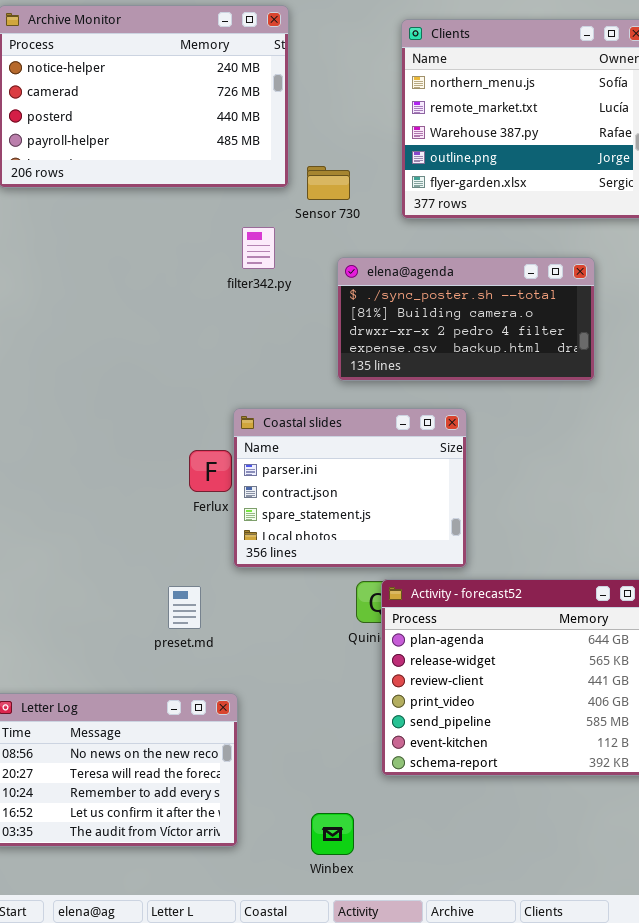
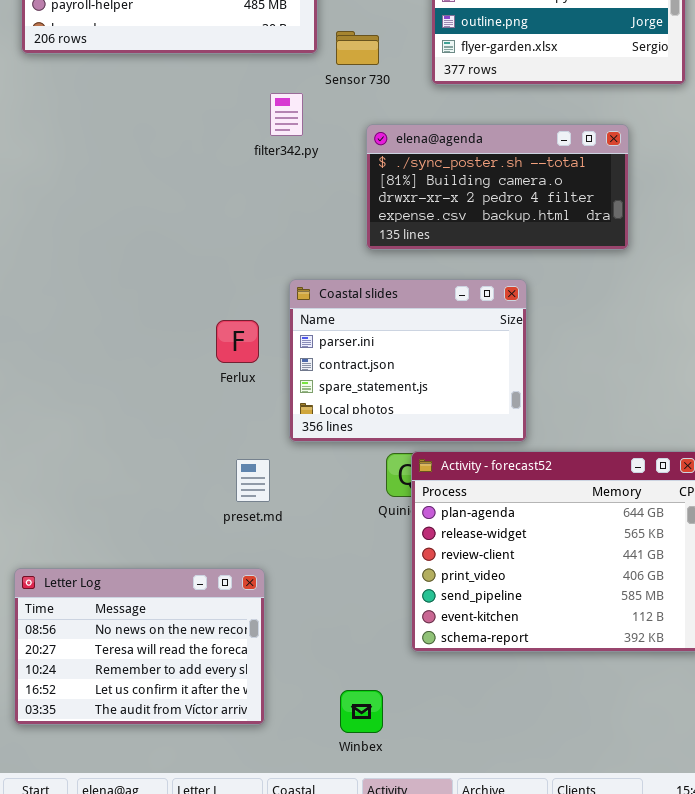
Coastal slides: [233,408,467,568] -> [289,279,527,442], moved
preset.md: [168,586,201,629] -> [236,459,270,502], moved

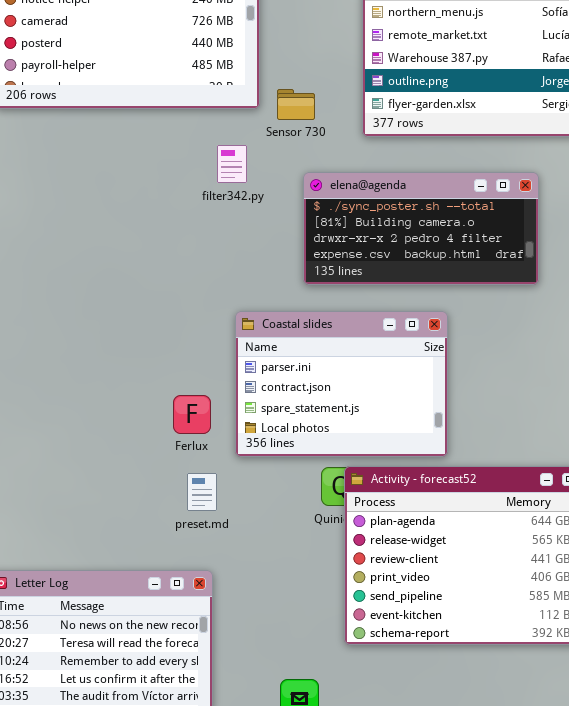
Ferlux: [216,320,259,363] -> [173,395,211,434], moved

